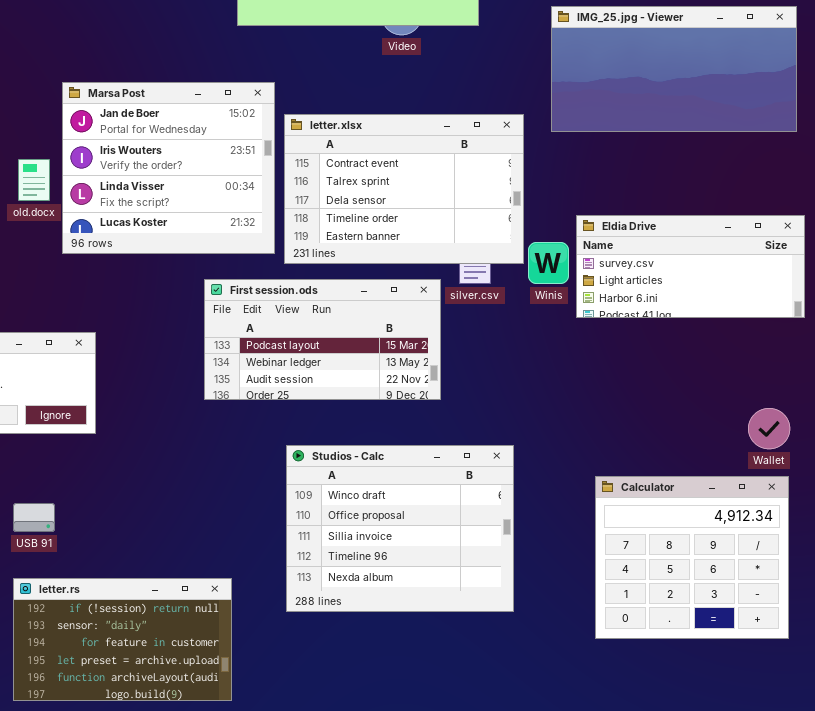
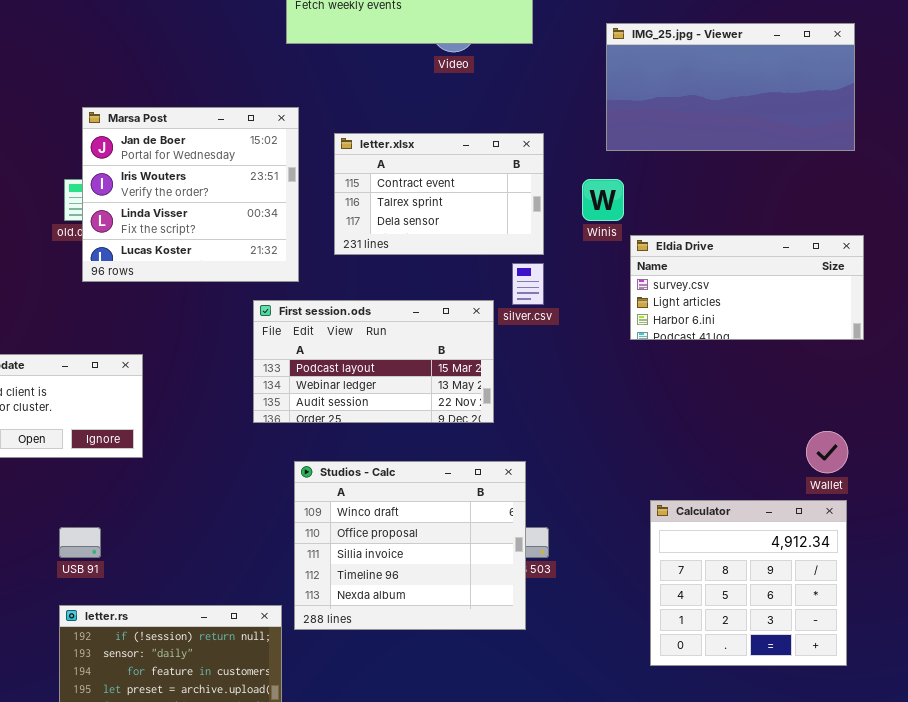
Marsa Post: [62,82,275,254] -> [82,107,299,282], moved
letter.xlsx: [284,114,524,264] -> [334,133,544,255], resized
Winis: [528,242,569,284] -> [582,179,624,221], moved
Studios - Calc: [286,445,514,612] -> [294,461,526,630], moved

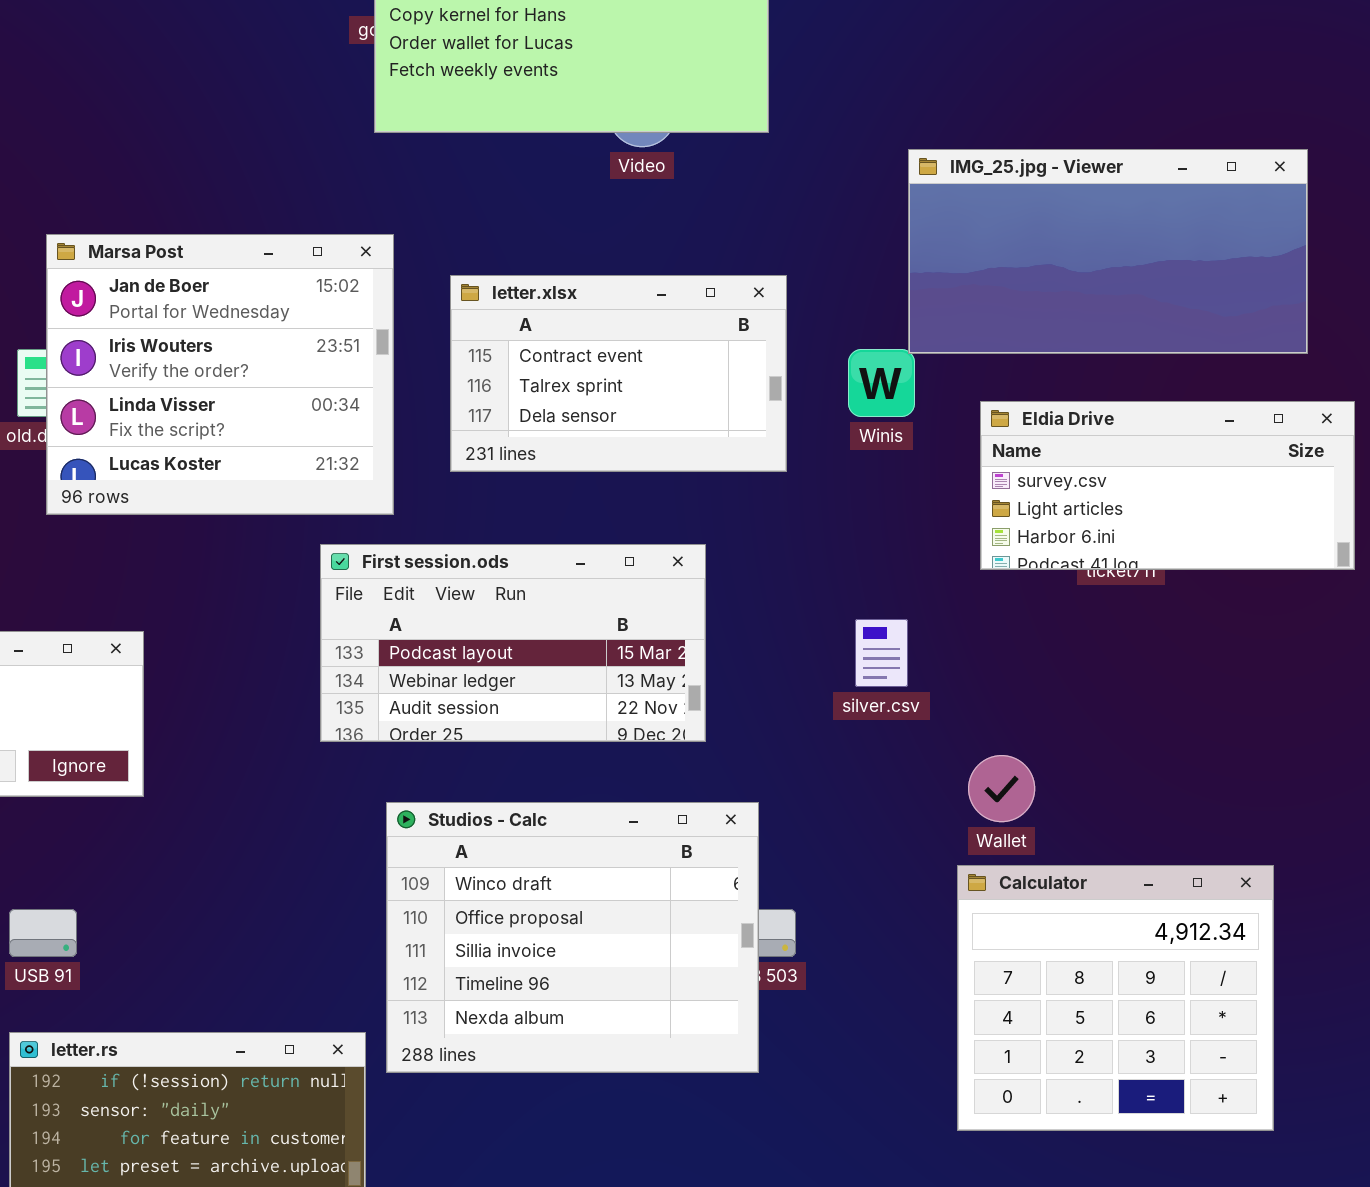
IMG_25.jpg - Viewer: [606,23,855,151] -> [908,149,1308,354], moved
Eldia Drive: [630,235,864,340] -> [980,401,1355,570], moved
silver.csv: [512,263,544,305] -> [855,619,908,687], moved
Wallet: [806,431,848,473] -> [968,755,1035,822], moved

